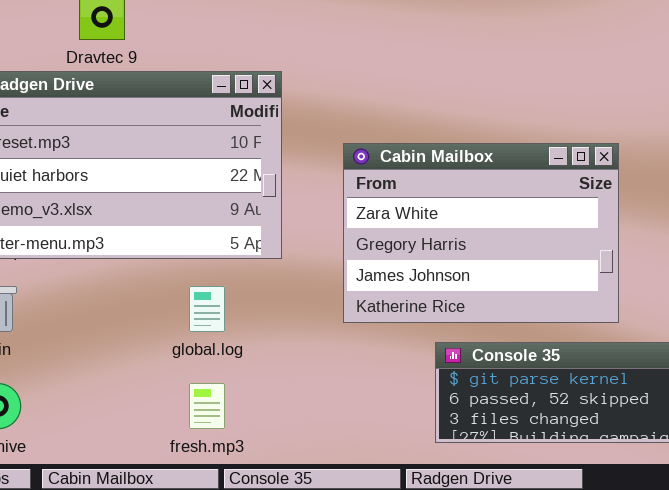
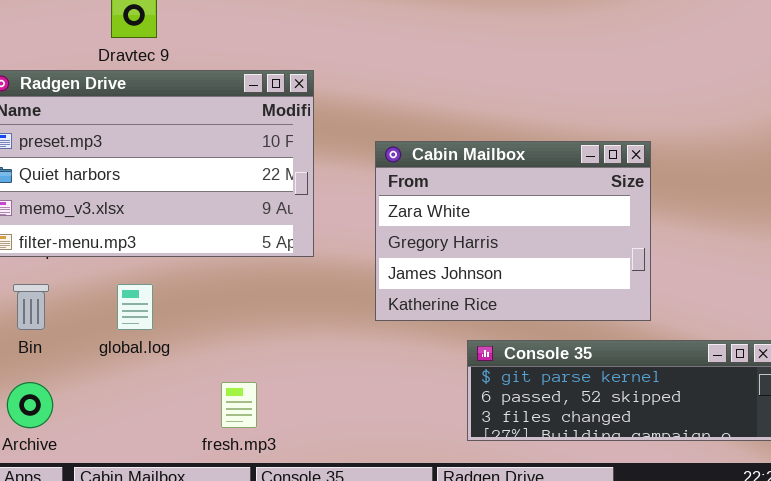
global.log: [189,286,225,332] -> [117,284,153,330], moved

